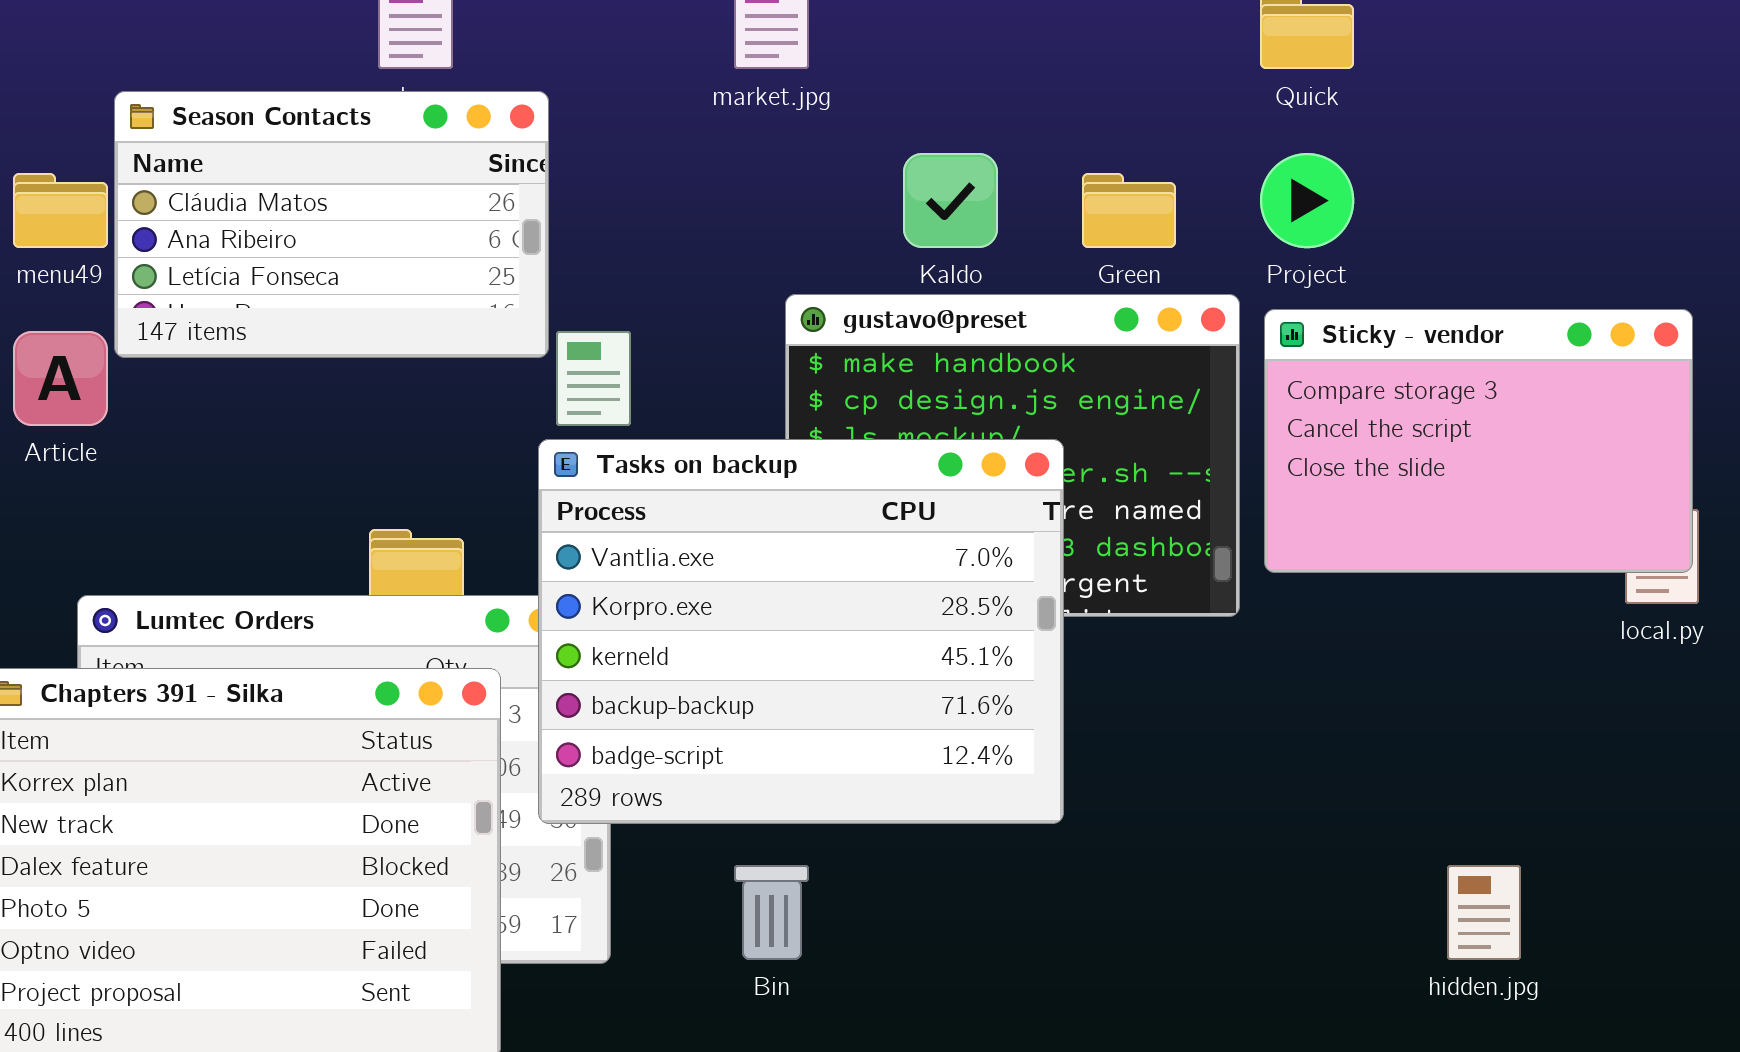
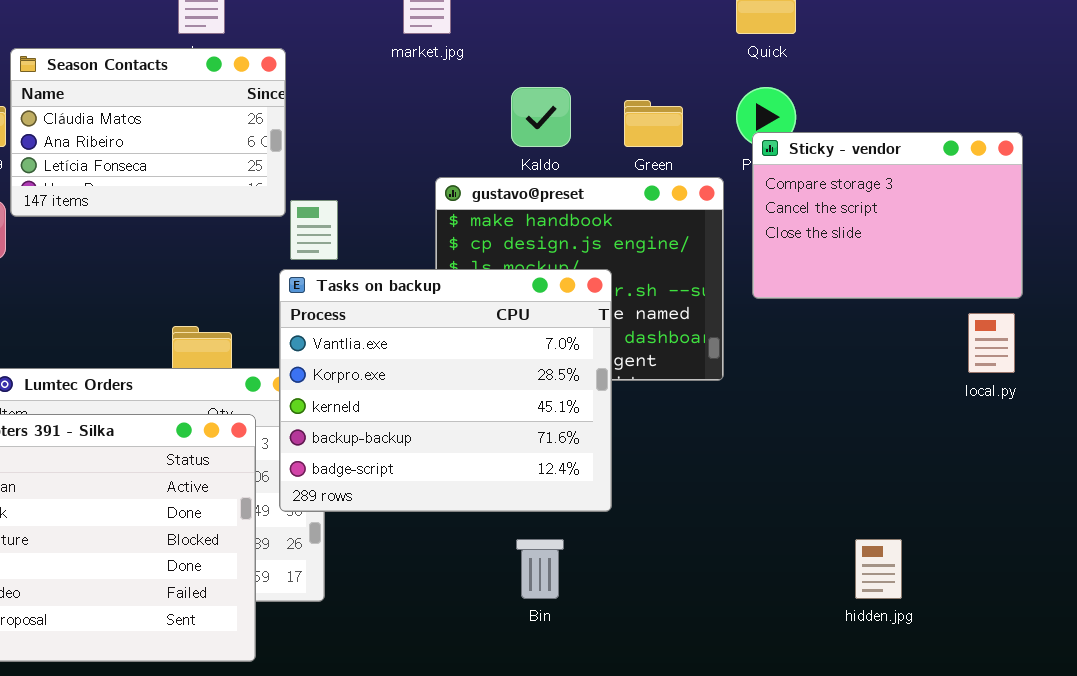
Sticky - vendor: [1264,309,1693,573] -> [752,132,1023,299], moved
Bin: [734,865,809,960] -> [516,539,564,599], moved

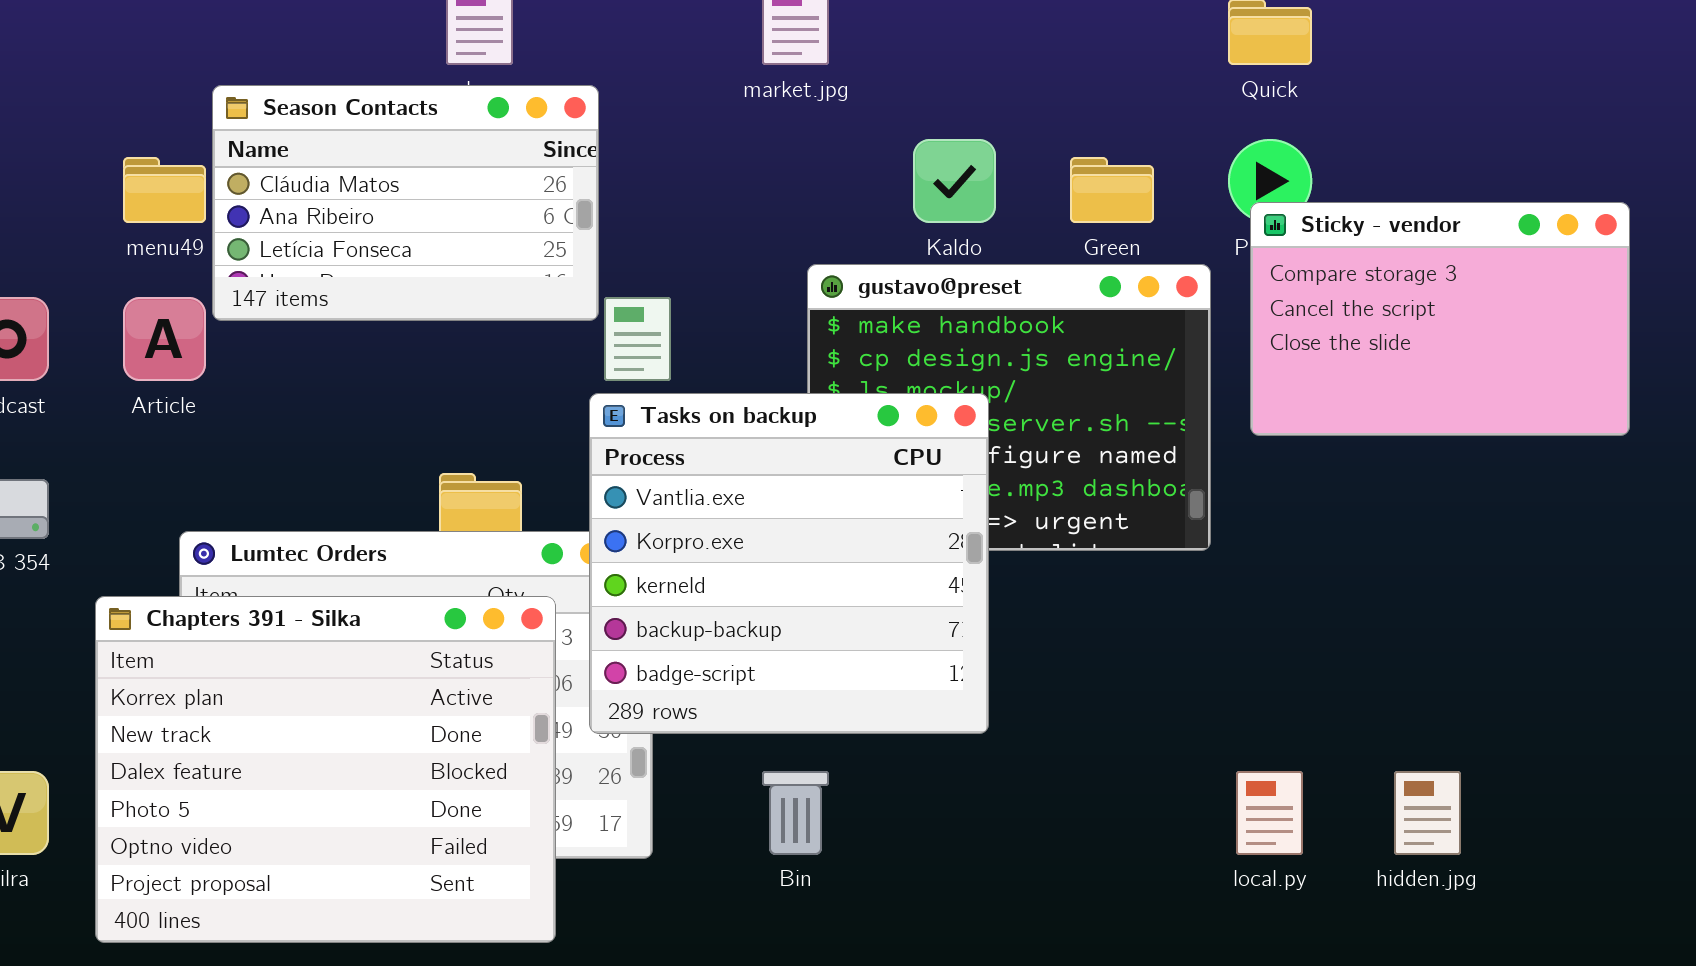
Tasks on backup: [279,269,612,512] -> [589,393,989,734], resized
local.py: [968,313,1015,373] -> [1236,771,1303,855], moved
Bin: [516,539,564,599] -> [762,771,829,855], moved

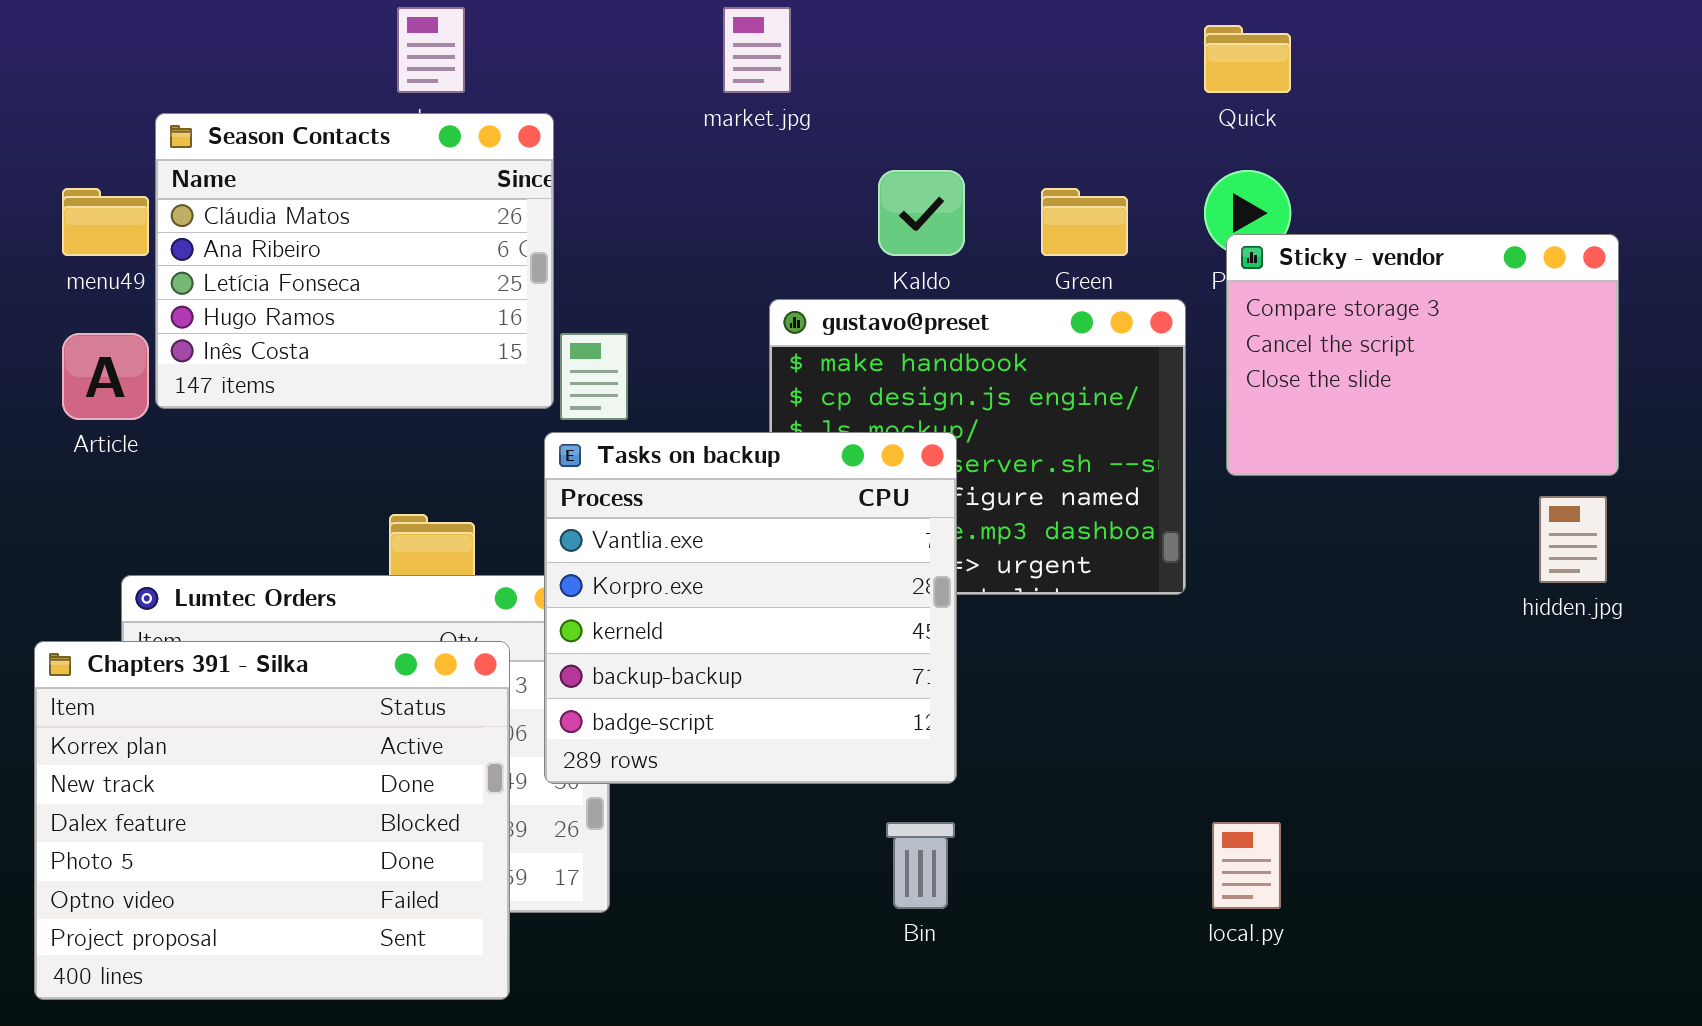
Season Contacts: [212,85,599,321] -> [155,113,554,409], resized
Bin: [762,771,829,855] -> [886,822,955,909], moved
hidden.jpg: [1394,771,1461,855] -> [1539,496,1607,583], moved

